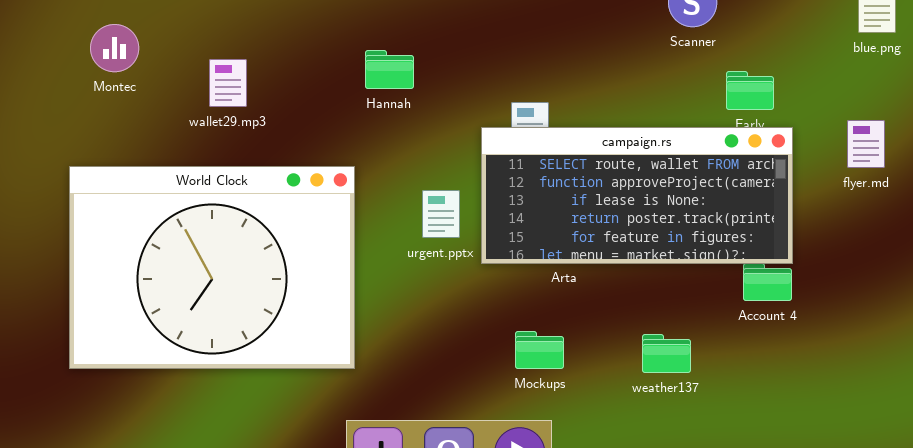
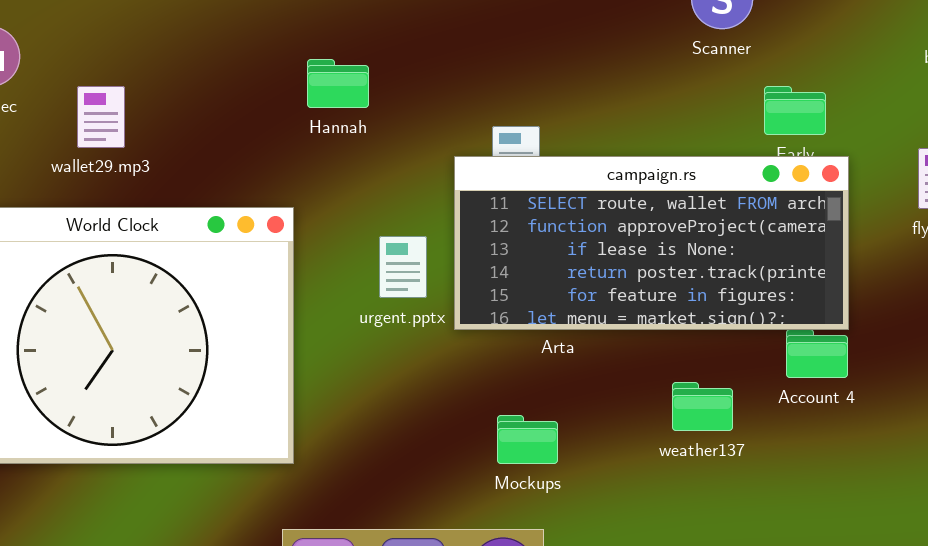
wallet29.mp3: [209,59,247,107] -> [77,86,125,148], moved
weather137: [642,334,691,373] -> [672,382,733,431], moved

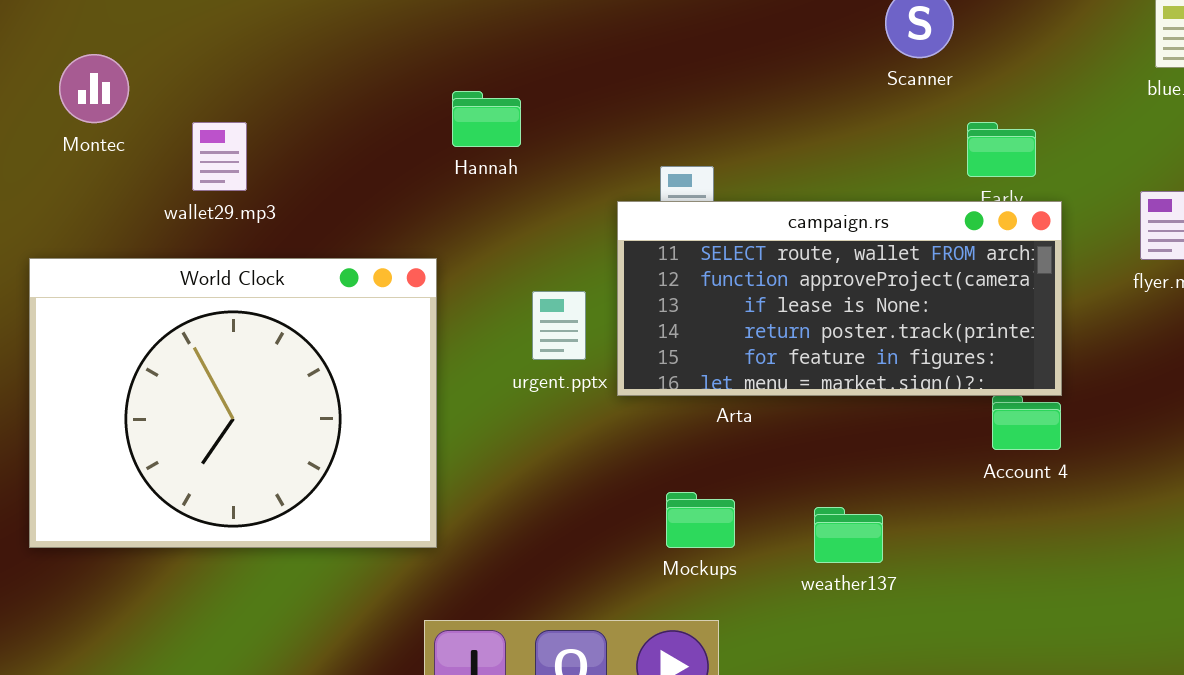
weather137: [672,382,733,431] -> [814,507,883,563], moved

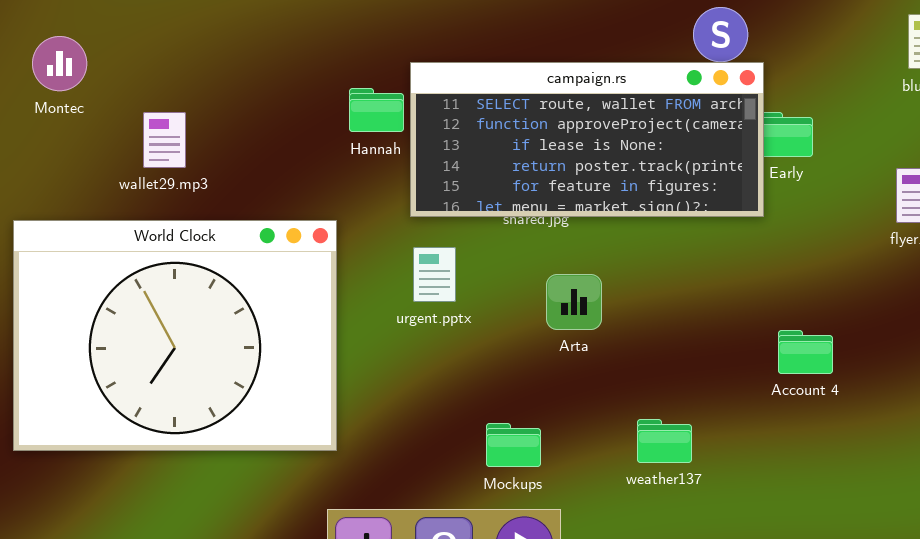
Montec: [59,54,129,123] -> [32,36,87,91], moved
campaign.rs: [617,201,1062,396] -> [410,62,764,217], moved
Mockups: [666,492,735,548] -> [486,423,541,467], moved

